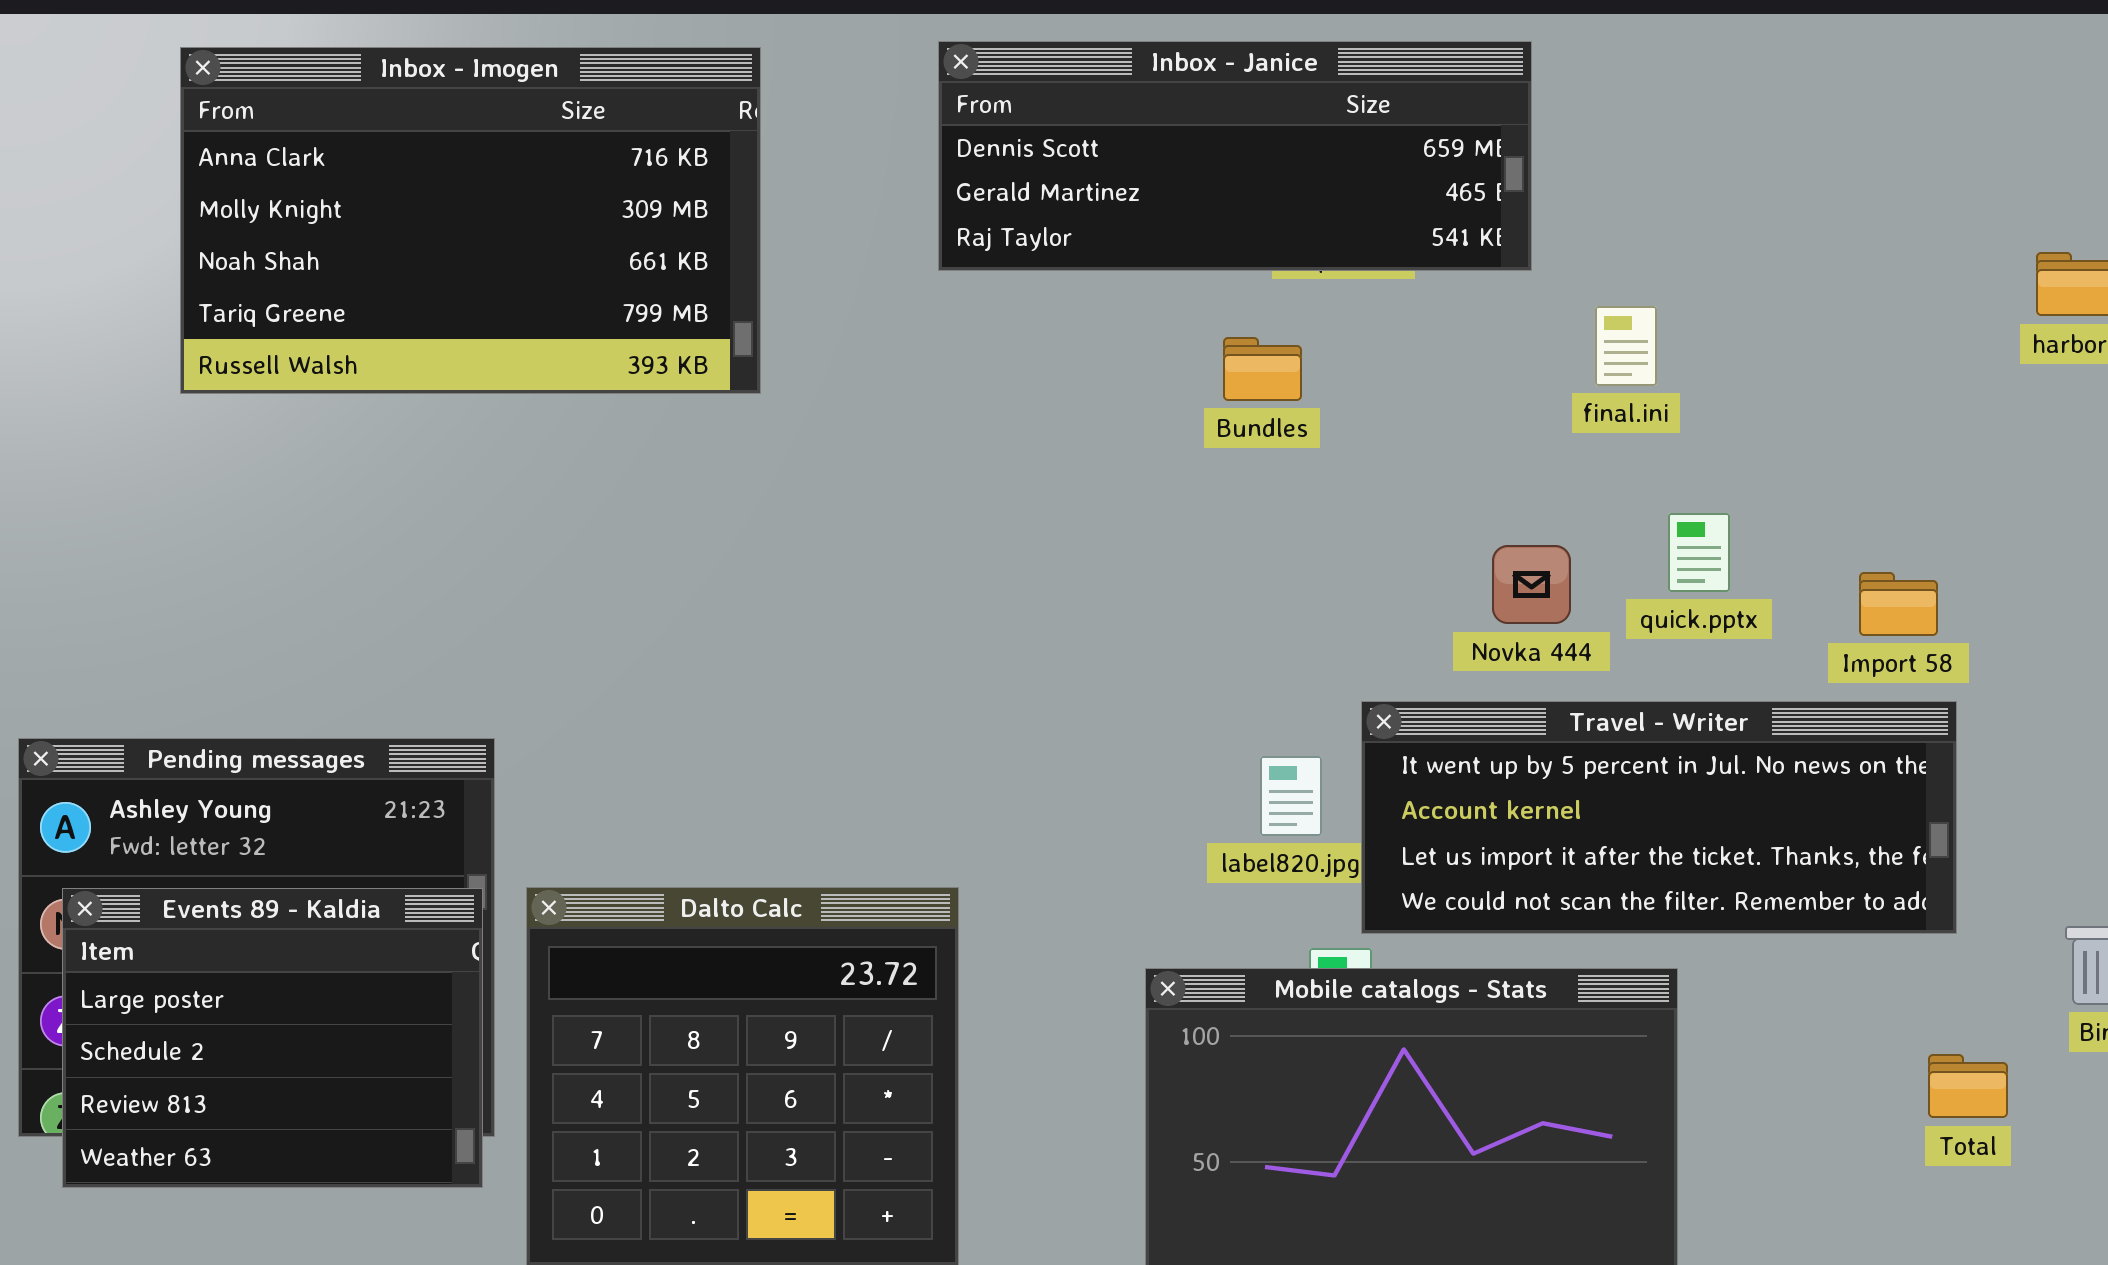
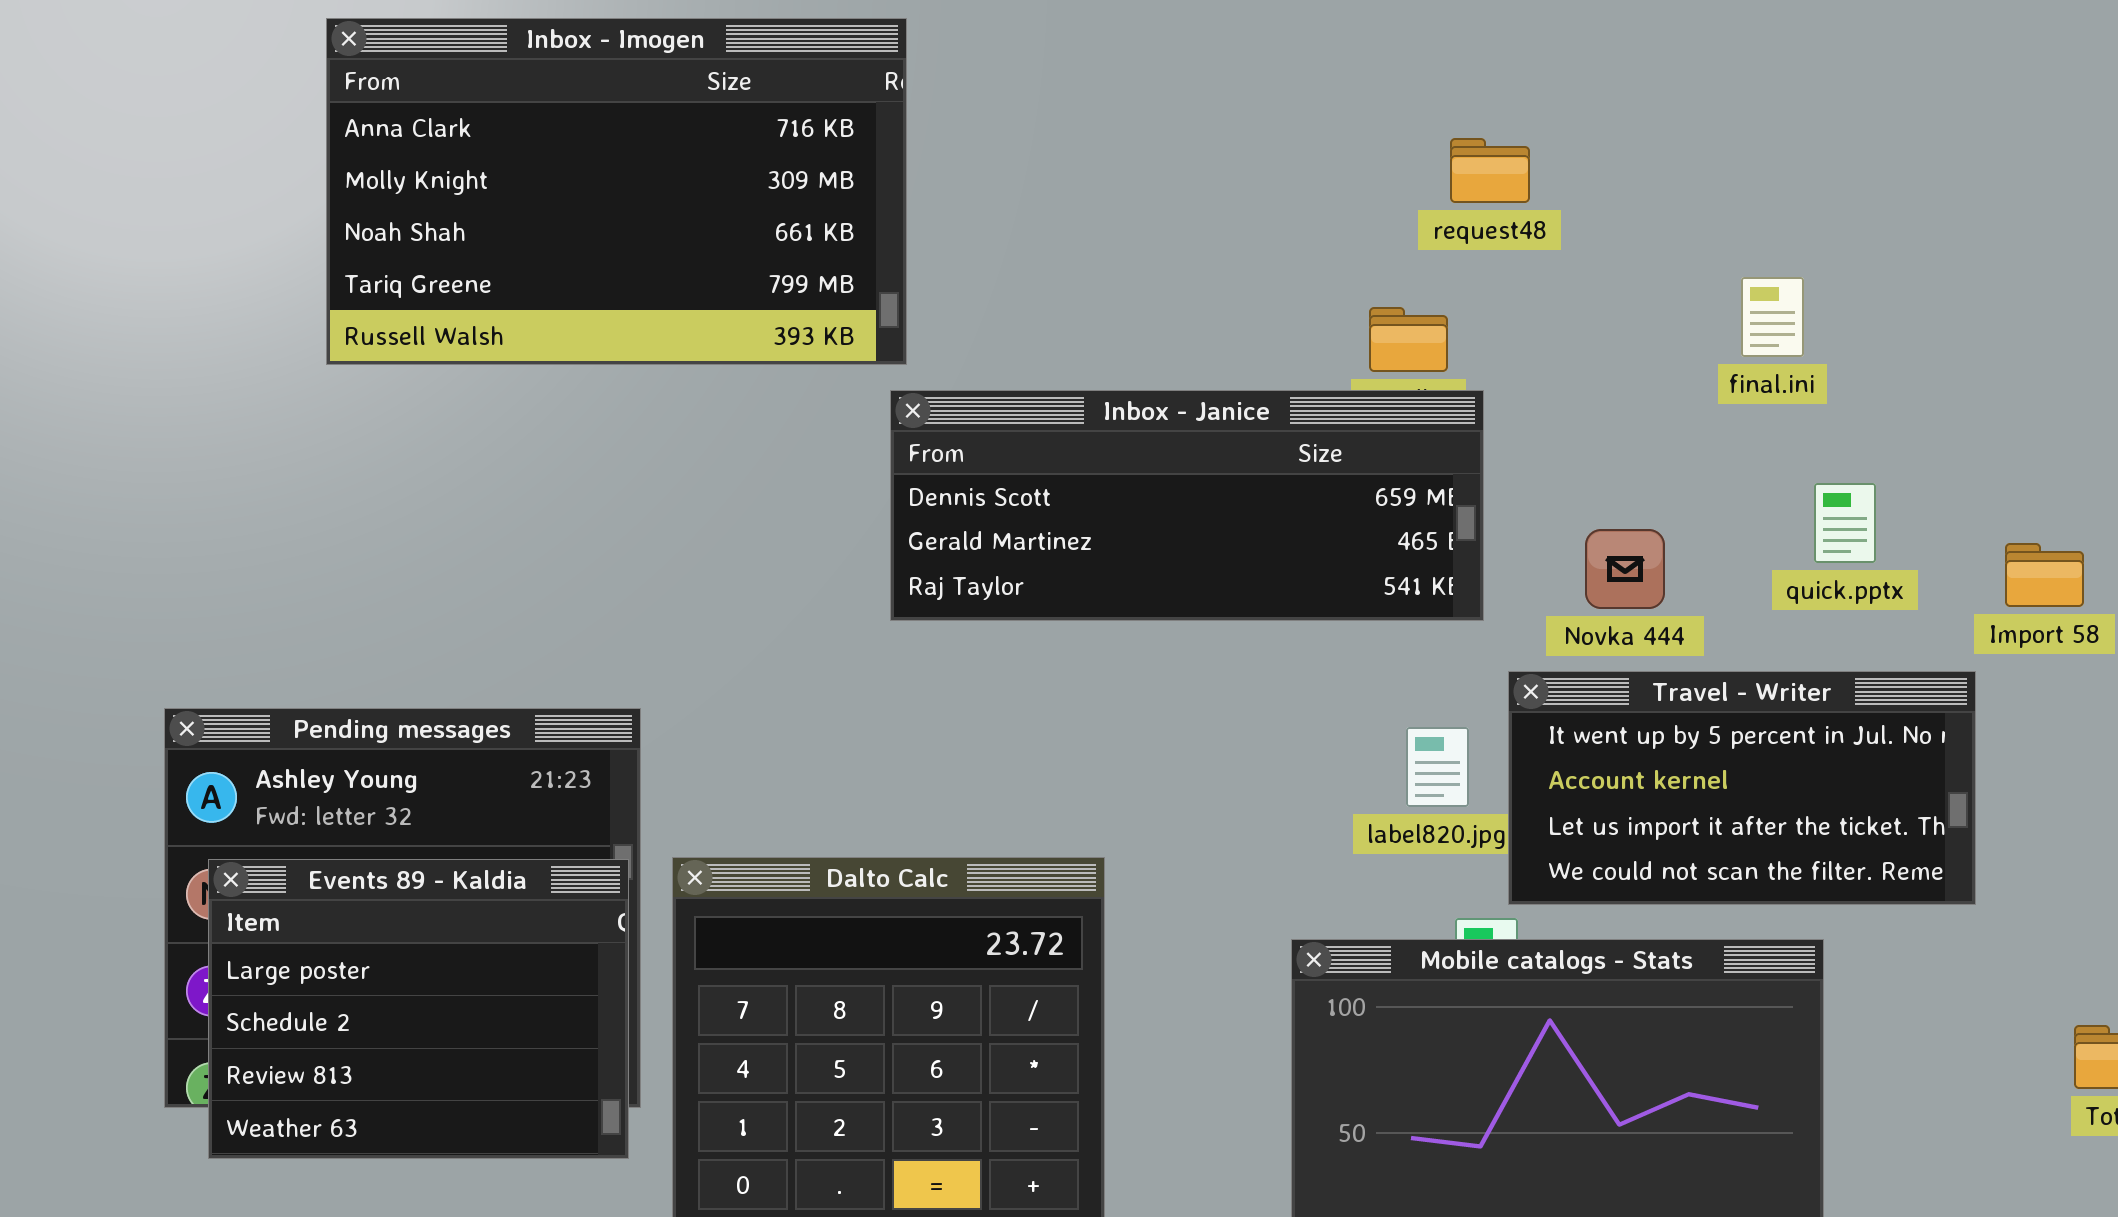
Inbox - Janice: [938,41,1532,271] -> [890,390,1484,621], moved
Novka 444: [1492,545,1571,624] -> [1585,529,1665,609], moved
Travel - Writer: [1361,701,1957,934] -> [1508,671,1976,905], resized

